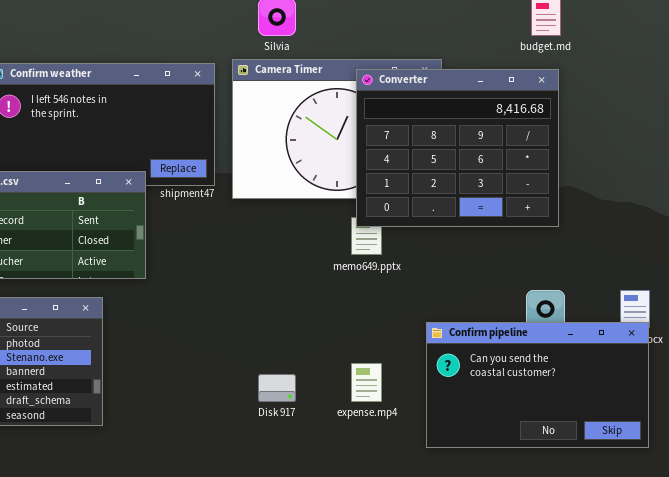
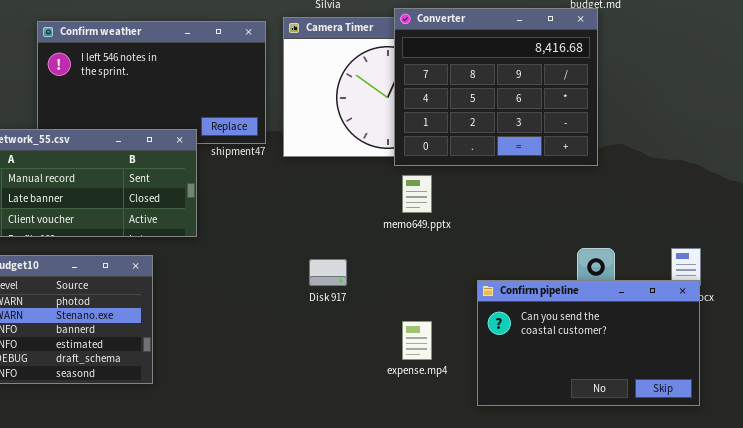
Converter: [356,69,559,227] -> [394,8,598,166], moved
Disk 917: [258,374,296,402] -> [309,259,347,286], moved

